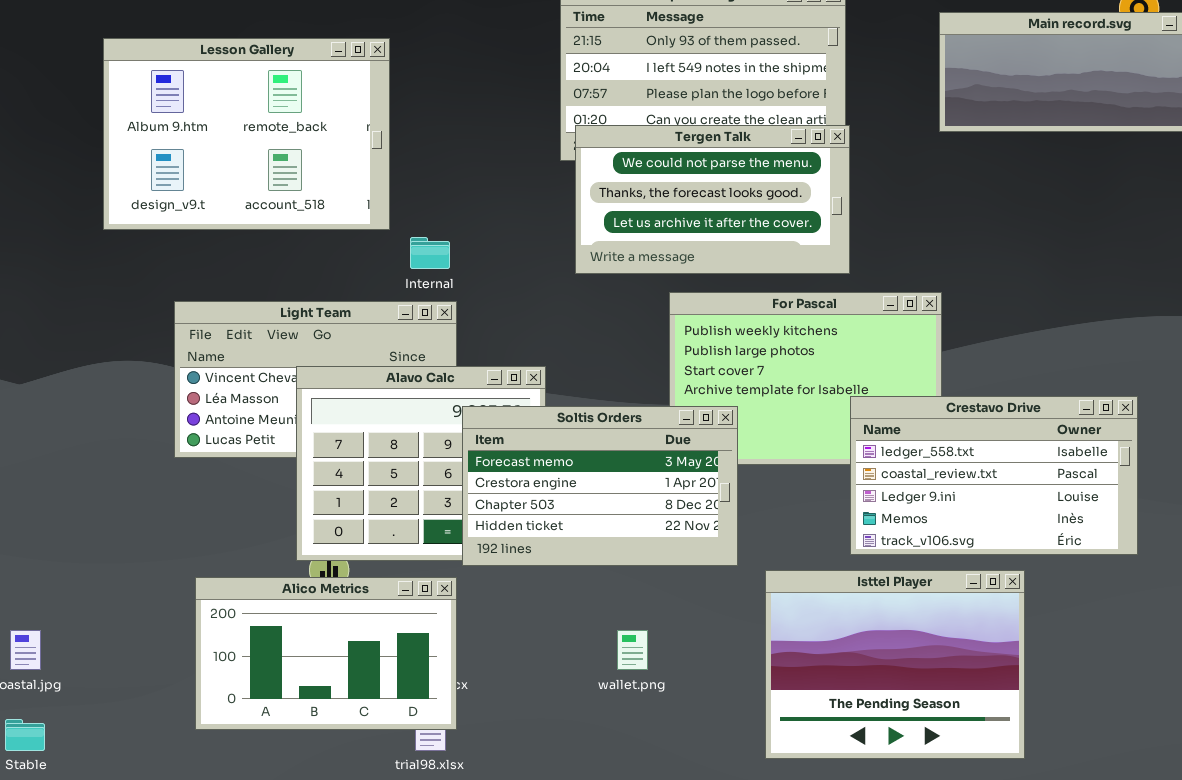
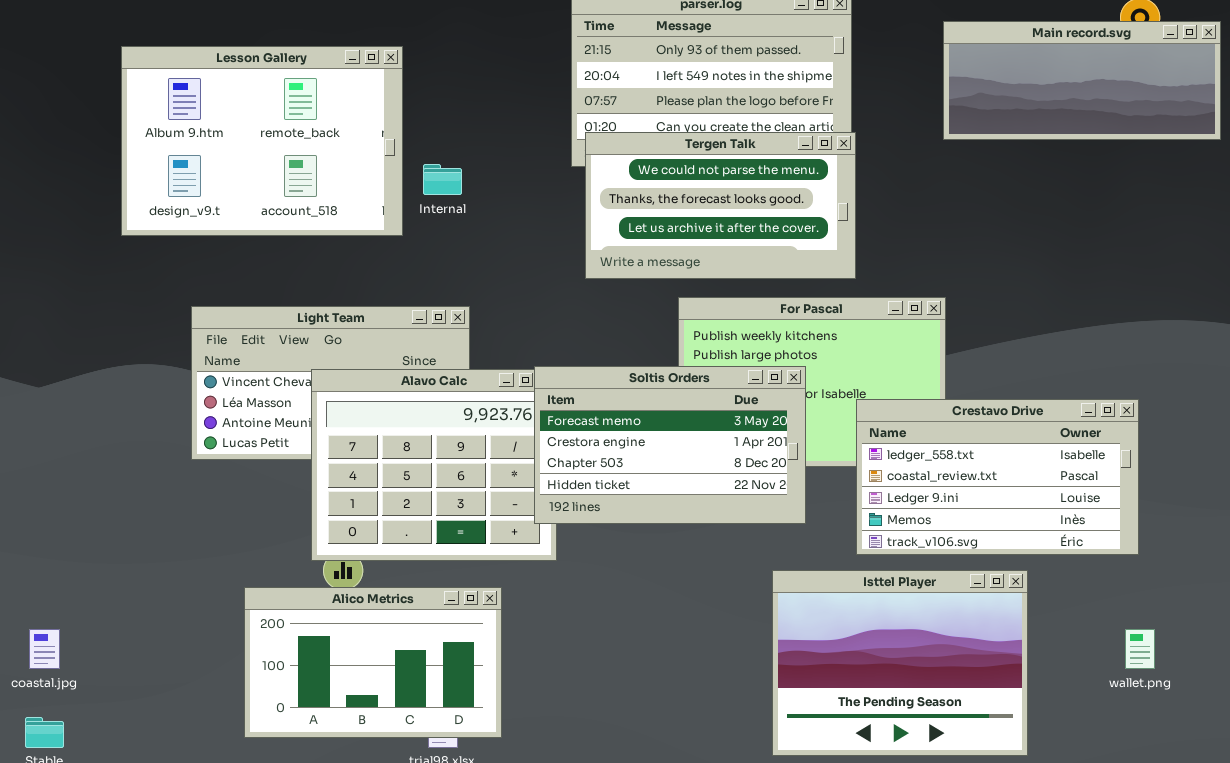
Internal: [410,237,450,269] -> [423,164,462,195], moved
Soltis Orders: [462,406,738,566] -> [534,366,806,524], moved
Alico Metrics: [195,577,457,730] -> [244,587,502,738], moved
wallet.png: [617,630,648,670] -> [1125,629,1155,669], moved

